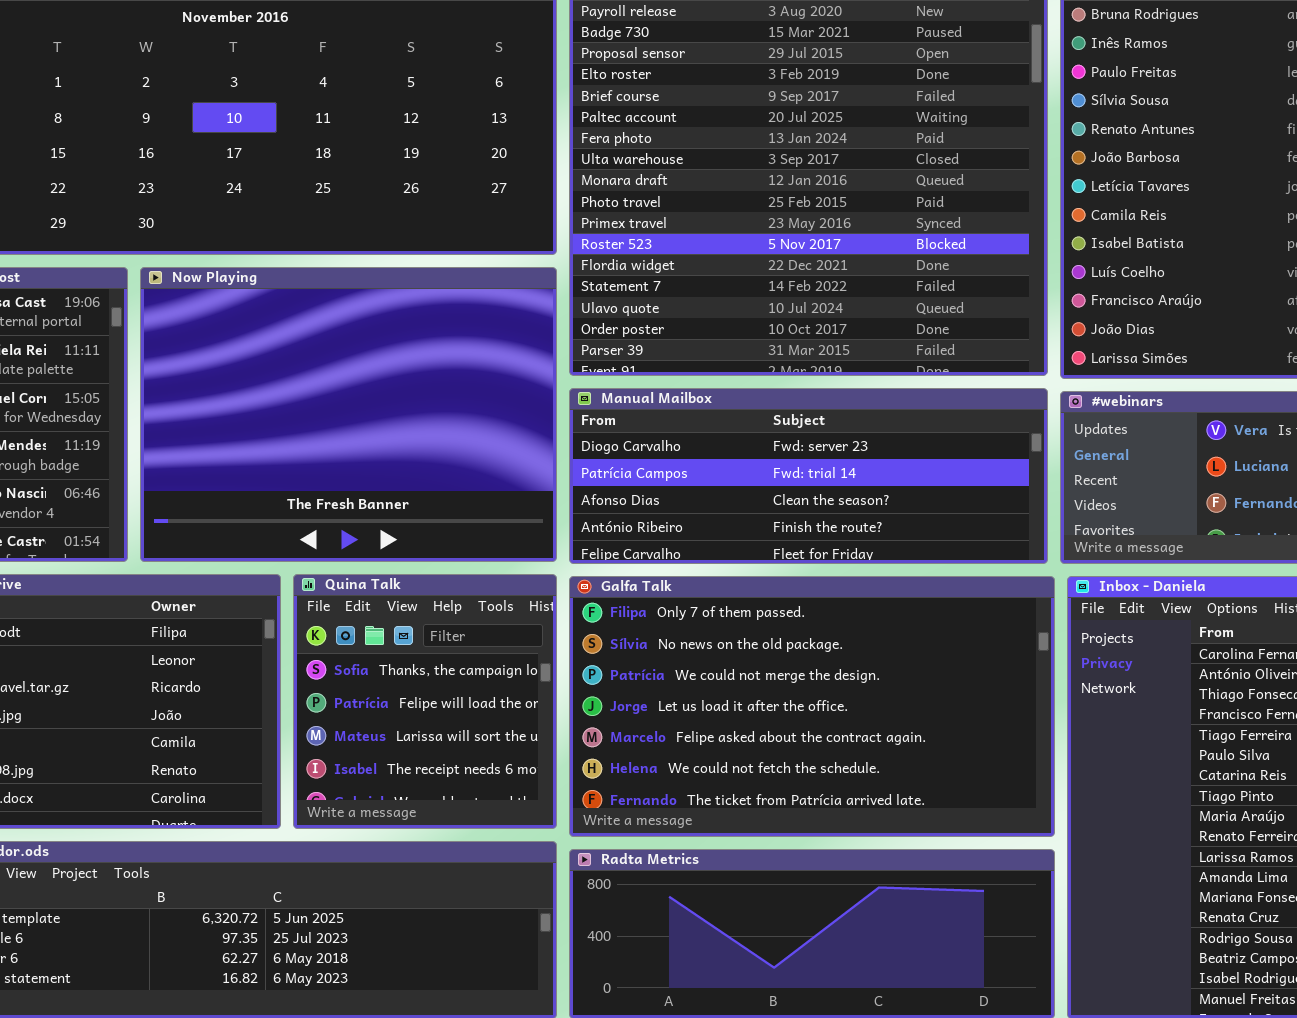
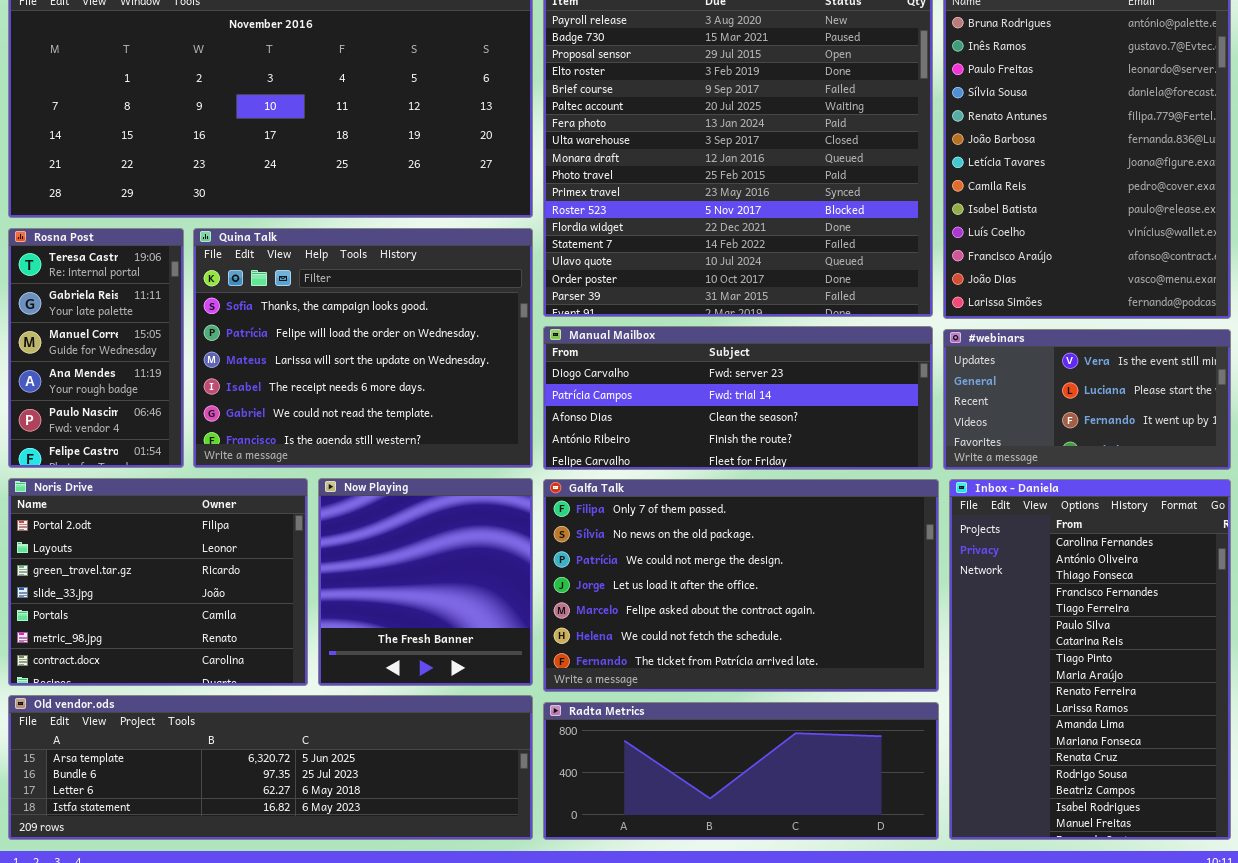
Now Playing: [140,267,557,562] -> [318,478,533,686], moved, resized
Quina Talk: [293,574,557,829] -> [193,228,533,468], moved, resized

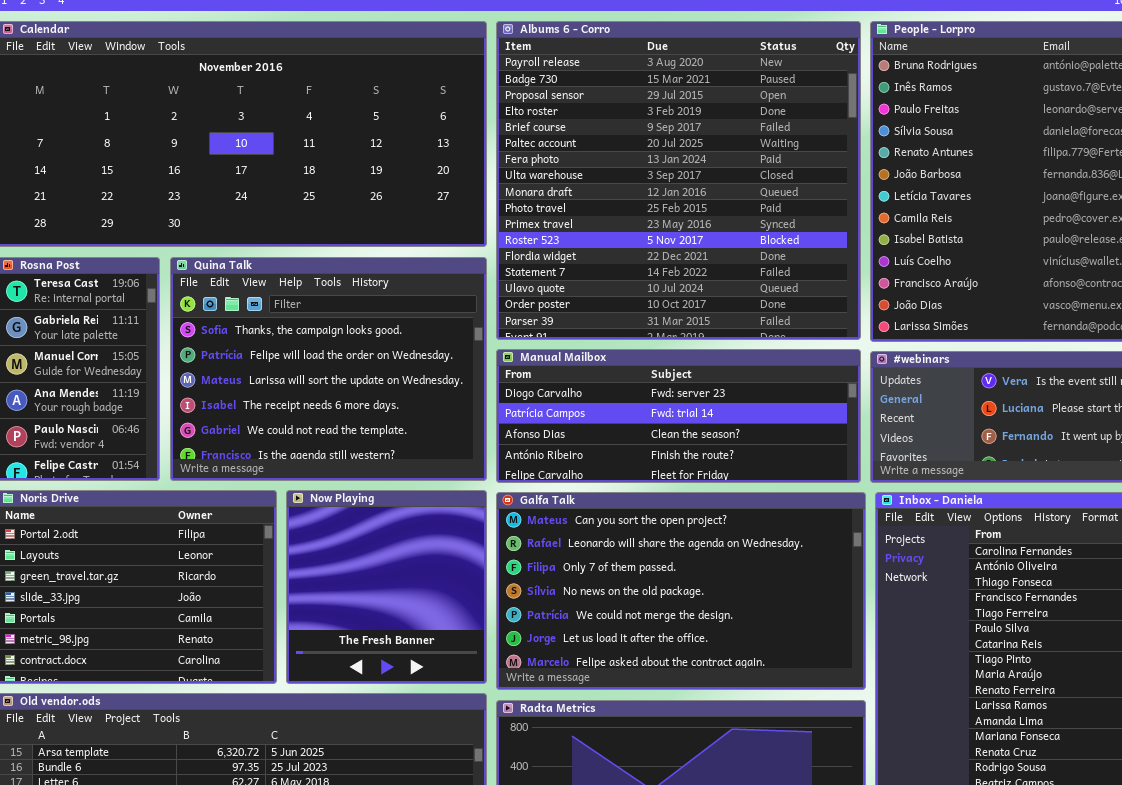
Galfa Talk: [543,479,939,692] -> [496,492,866,690], scrolled up 2 rows

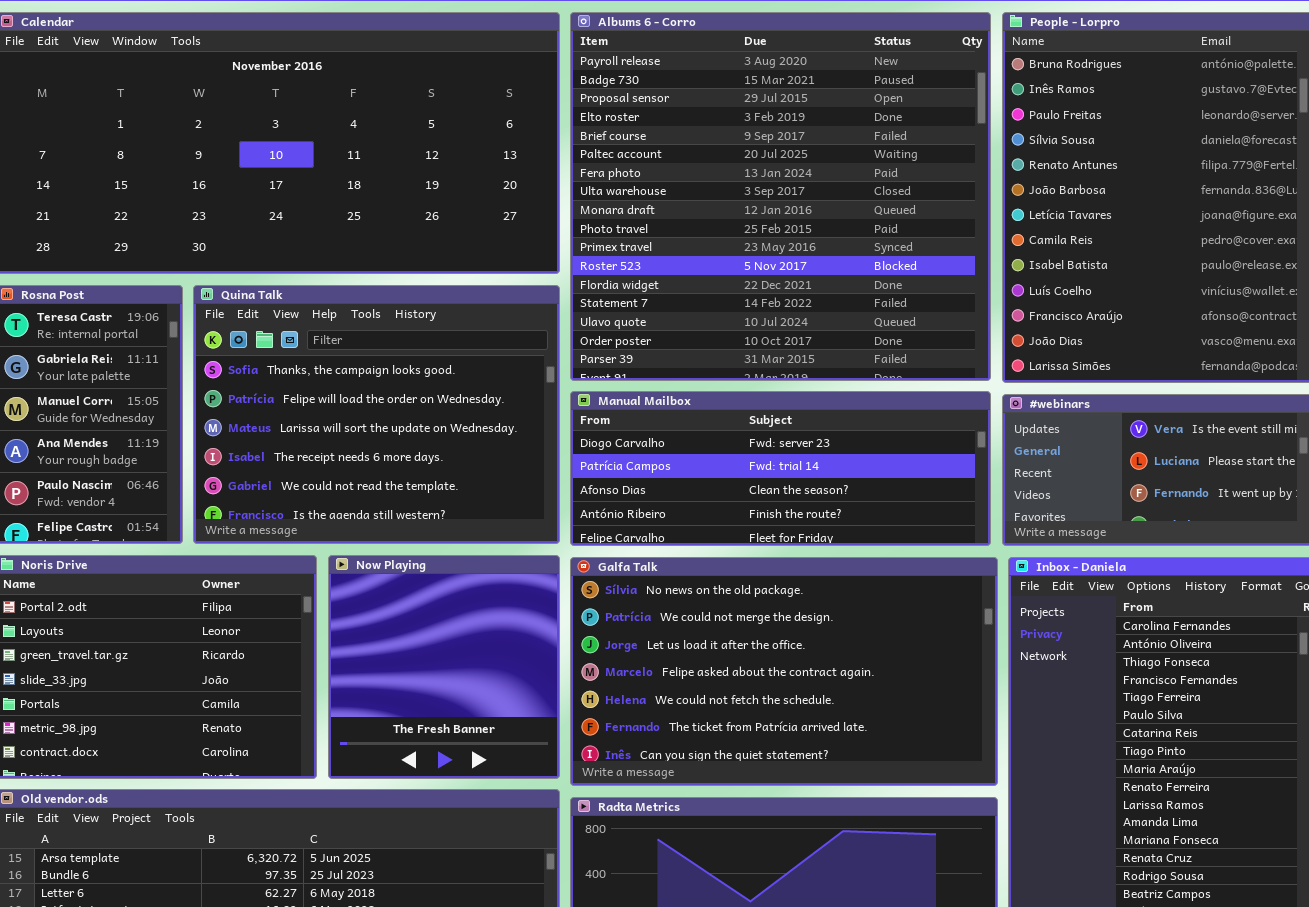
Galfa Talk: [496,492,866,690] -> [570,557,998,786], scrolled down 3 rows

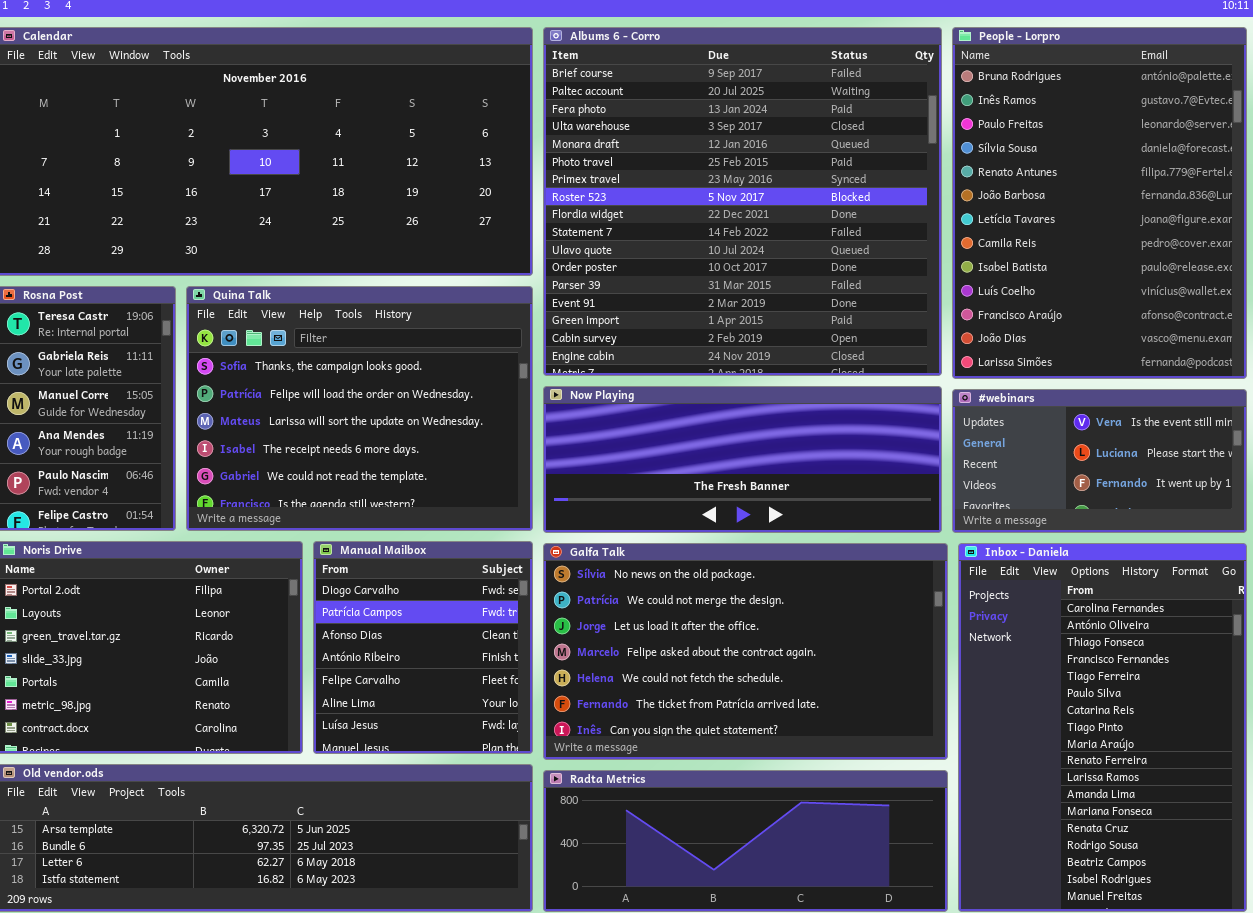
Albums 6 - Corro: [570,12,991,381] -> [543,27,942,376], scrolled down 4 rows
Manual Mailbox: [570,391,991,546] -> [313,541,533,754], moved, resized
Now Playing: [328,555,560,779] -> [543,386,942,533], moved, resized

